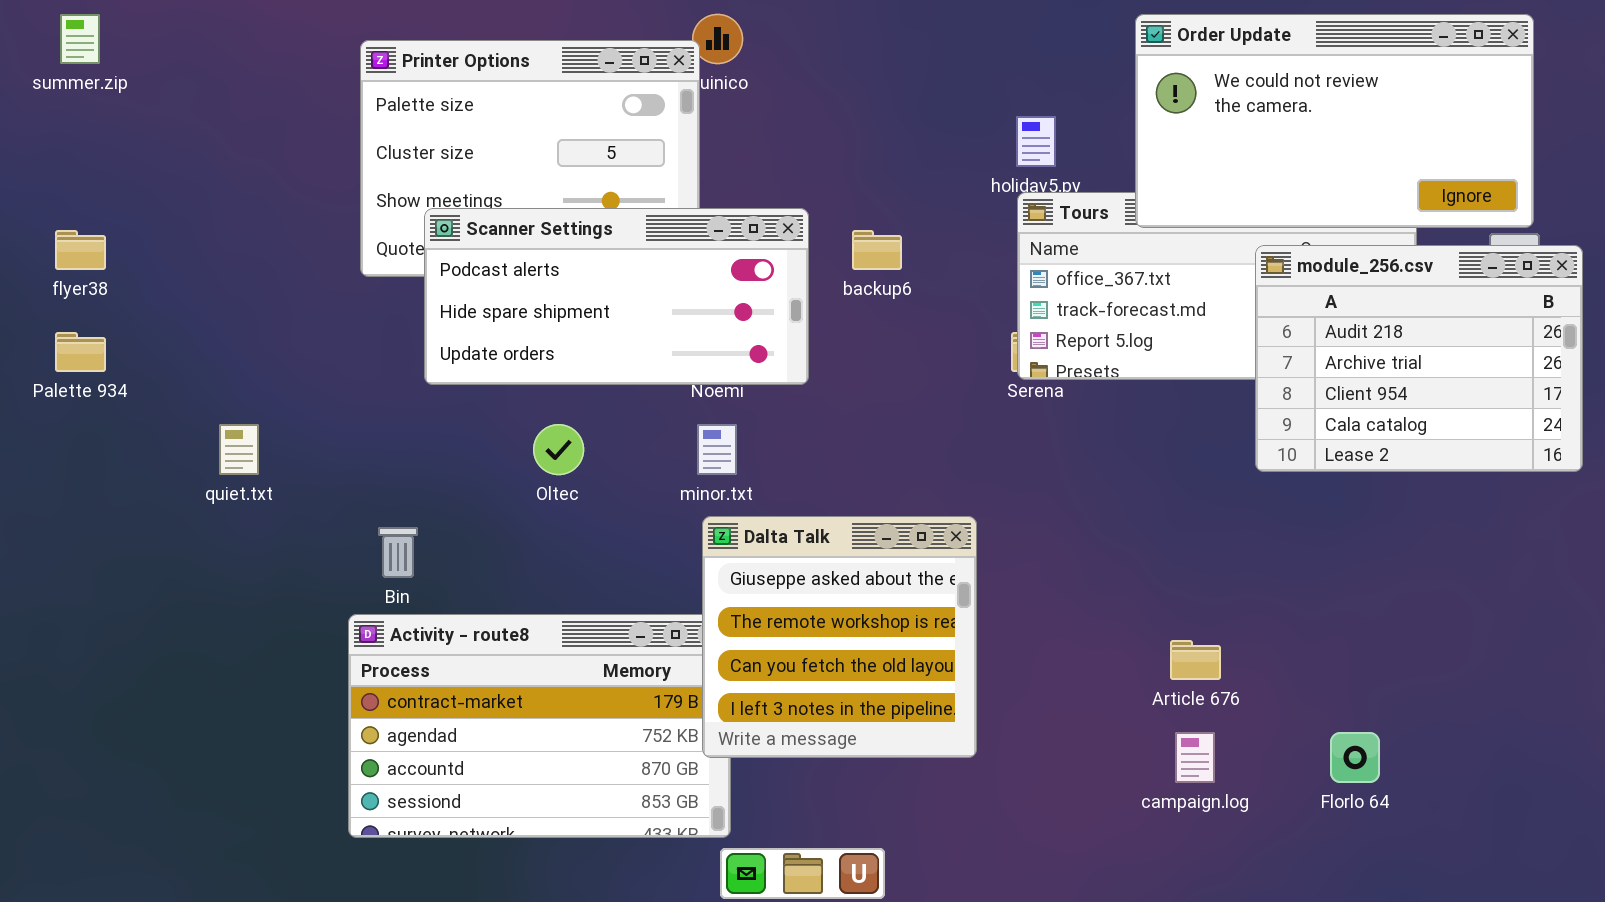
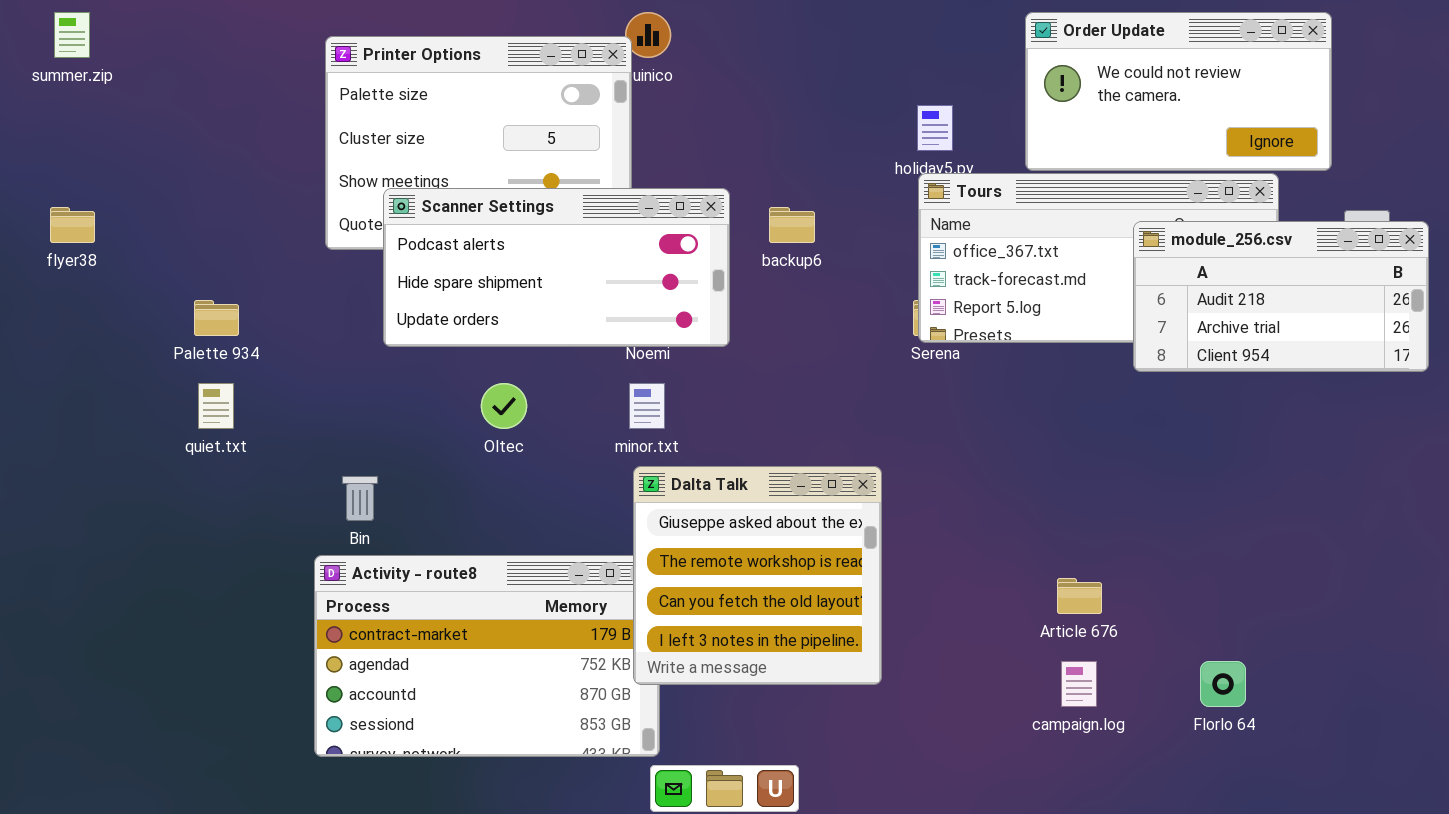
Order Update: [1135,14,1534,228] -> [1025,12,1332,171], resized
module_256.csv: [1255,245,1583,472] -> [1133,221,1429,372], resized
Palette 934: [55,332,106,372] -> [194,300,239,336], moved

